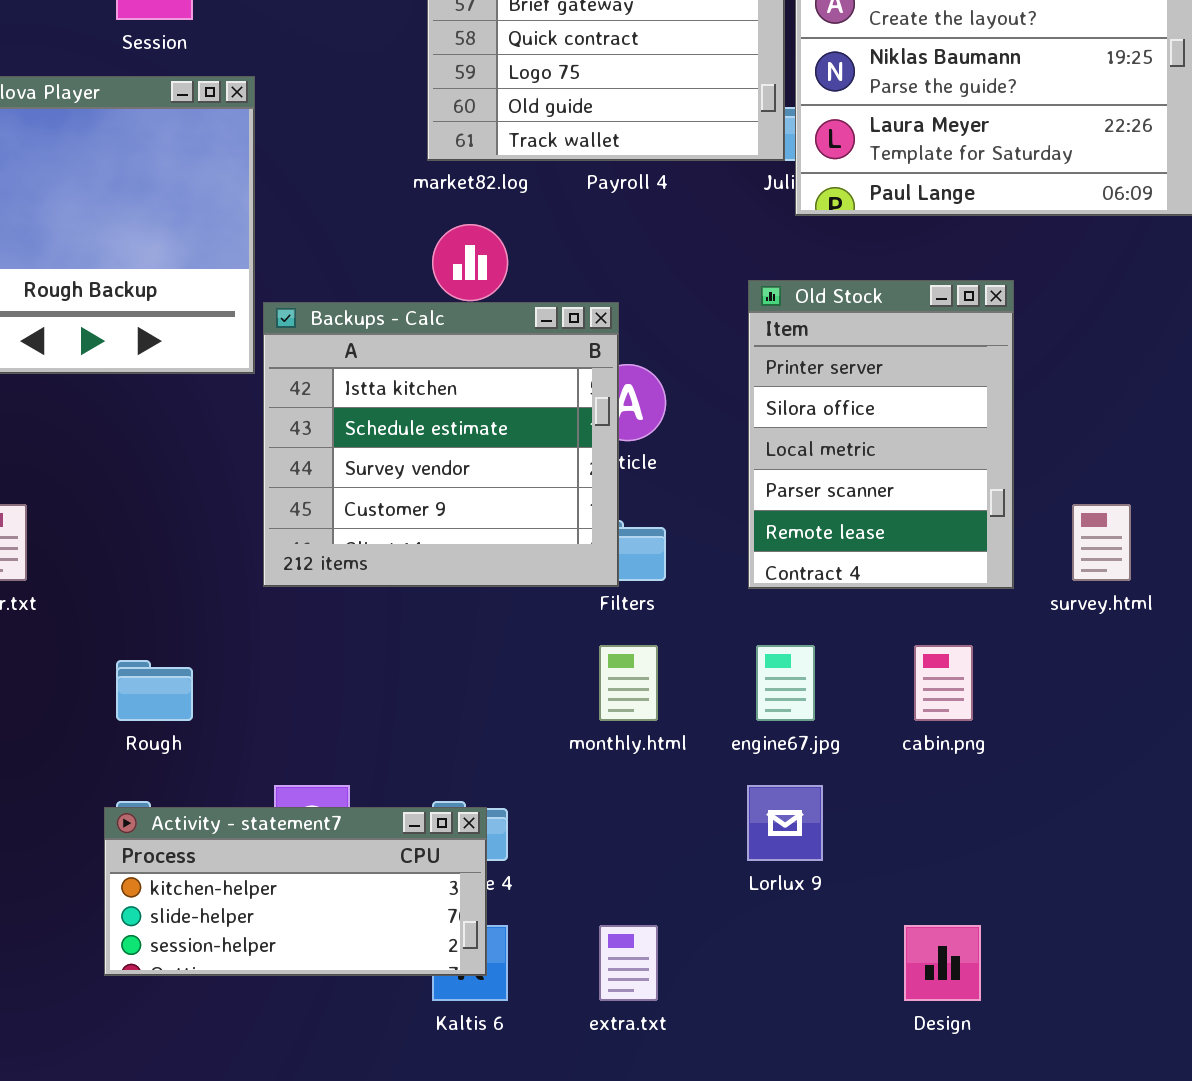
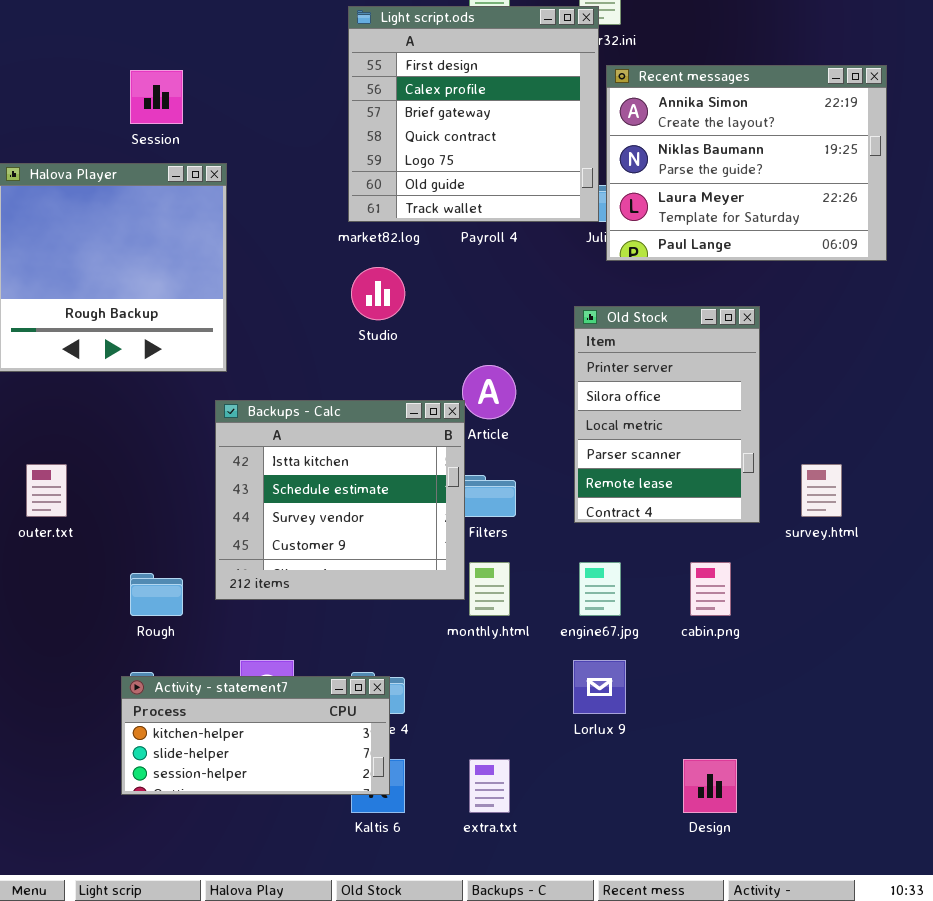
Backups - Calc: [263,302,619,587] -> [215,400,465,600], moved

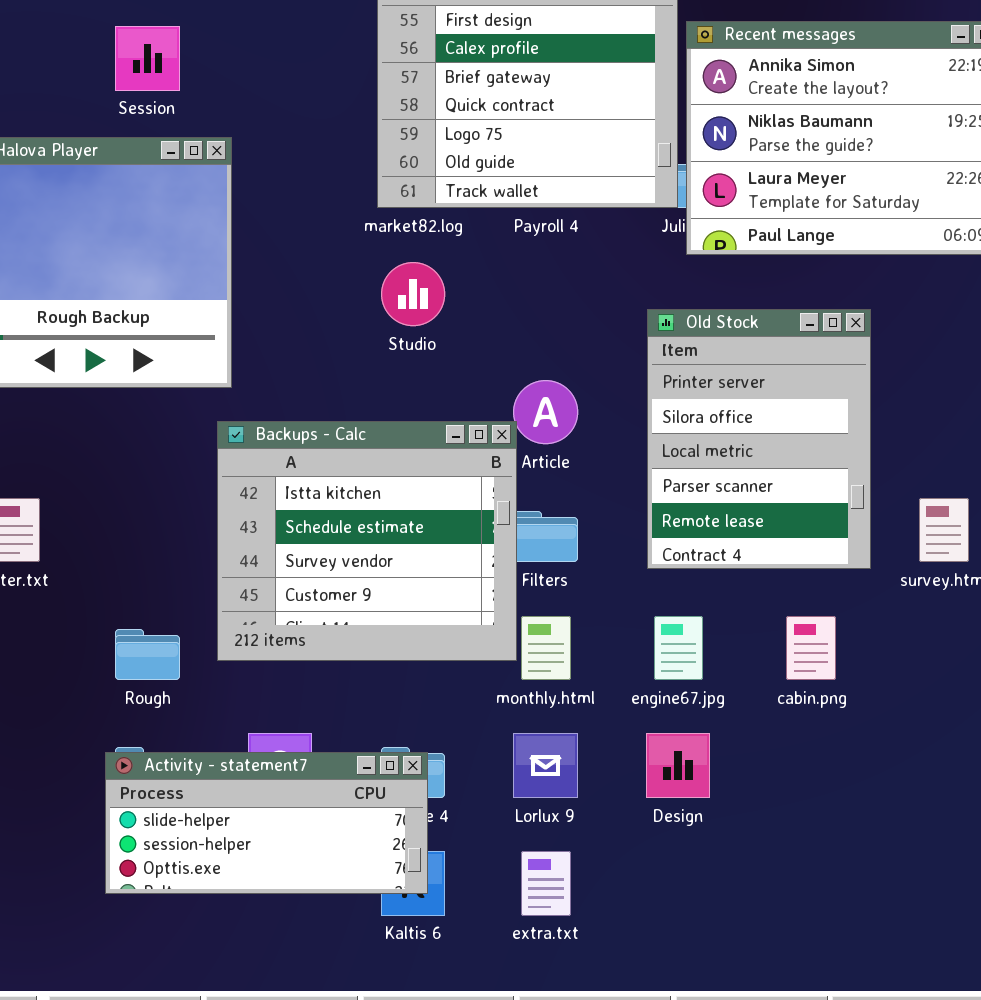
Lorlux 9: [573,660,626,714] -> [513,733,578,798], moved
Activity - statement7: [121,676,390,795] -> [105,752,428,894], scrolled down 1 row
Design: [683,759,737,813] -> [646,733,710,798], moved

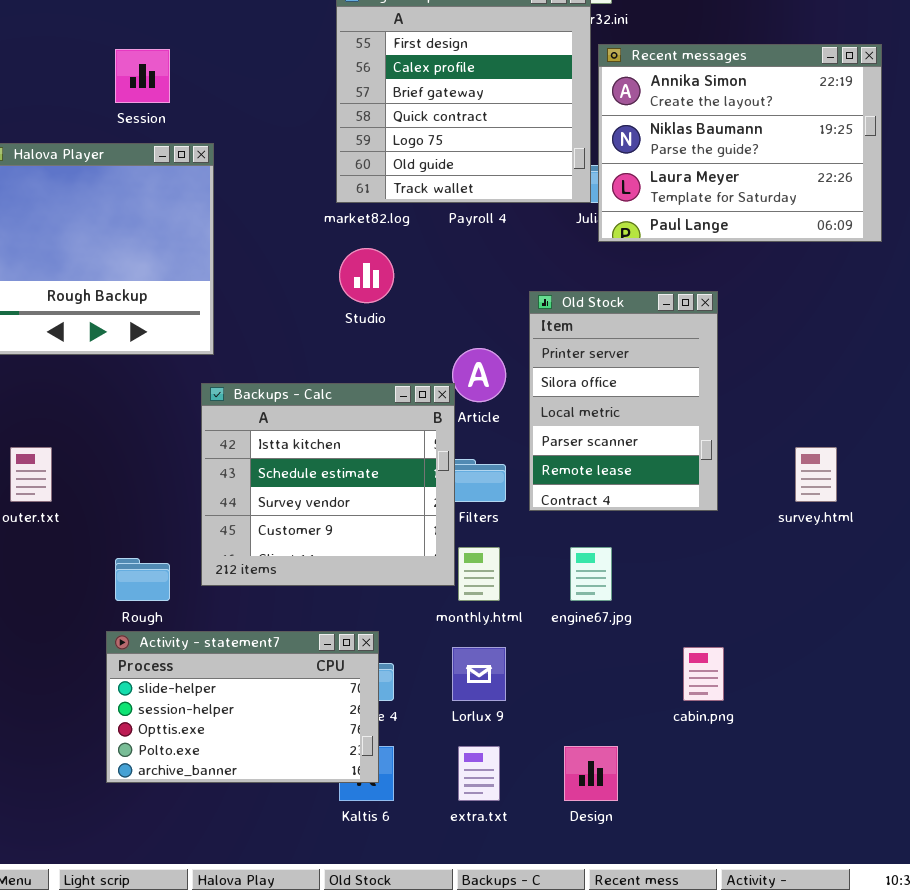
Old Stock: [647,309,871,569] -> [529,291,718,511], moved
cabin.png: [786,616,836,680] -> [683,647,724,701], moved
Design: [646,733,710,798] -> [564,746,618,801], moved
Activity - statement7: [105,752,428,894] -> [106,631,379,783], resized

